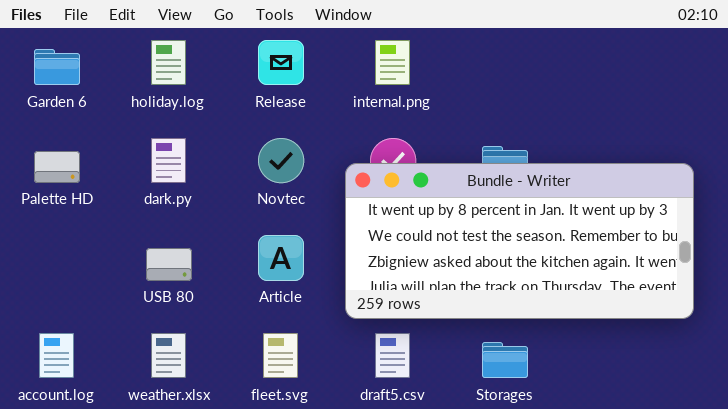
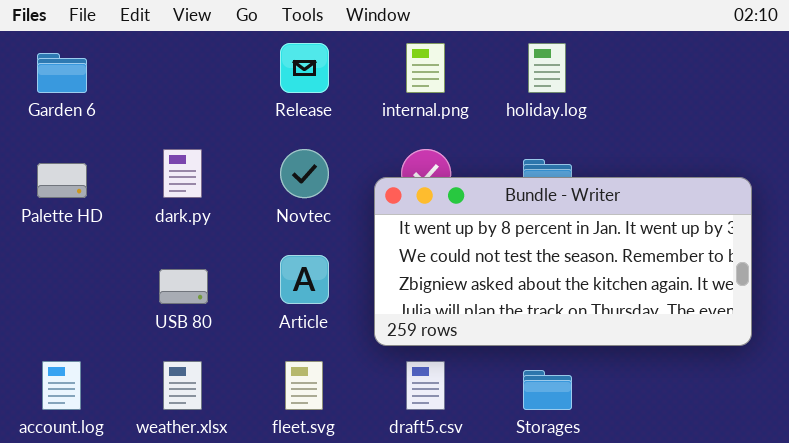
holiday.log: [151,40,186,85] -> [528,43,566,93], moved

